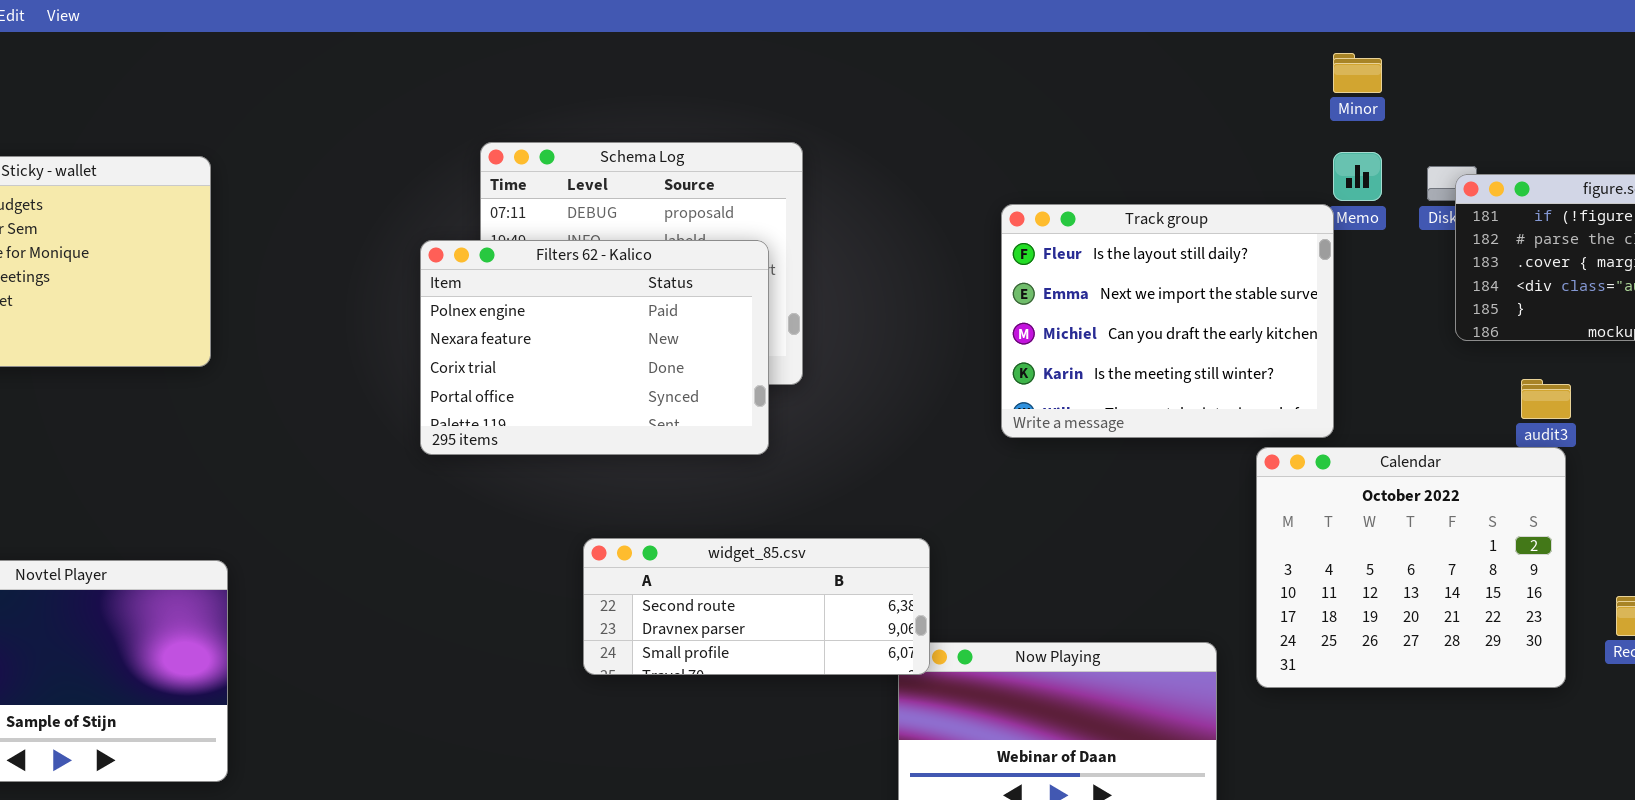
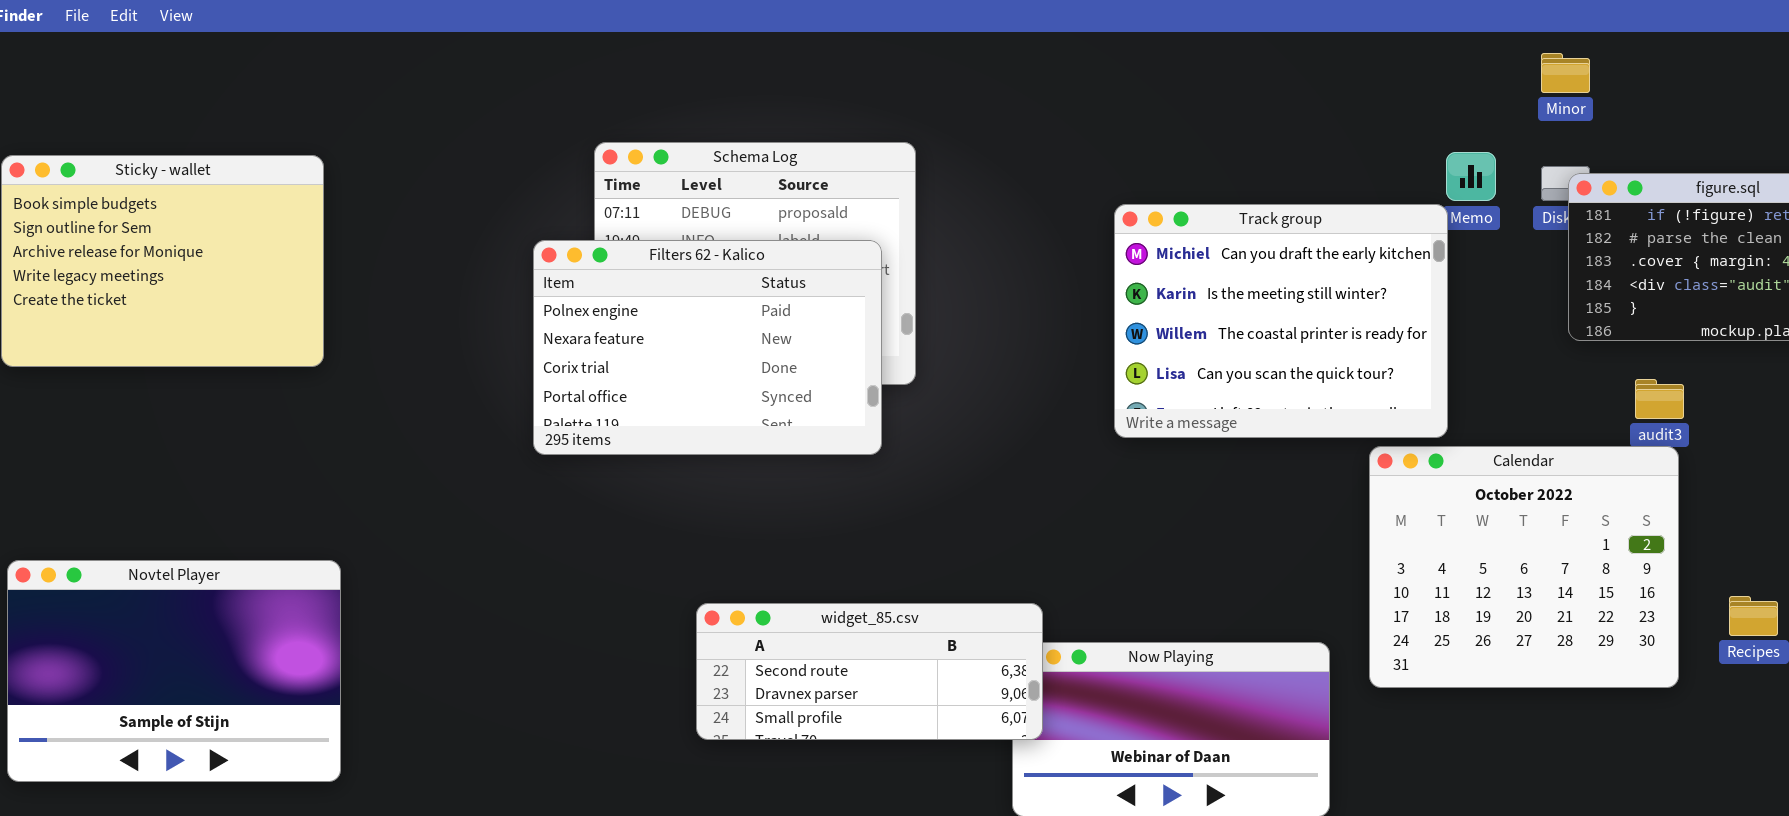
Minor: [1333,53,1382,93] -> [1541,53,1590,93], moved
Track group: [1001,204,1334,438] -> [1114,204,1448,438], scrolled down 2 rows
widget_85.csv: [583,538,930,675] -> [696,603,1043,740], moved

